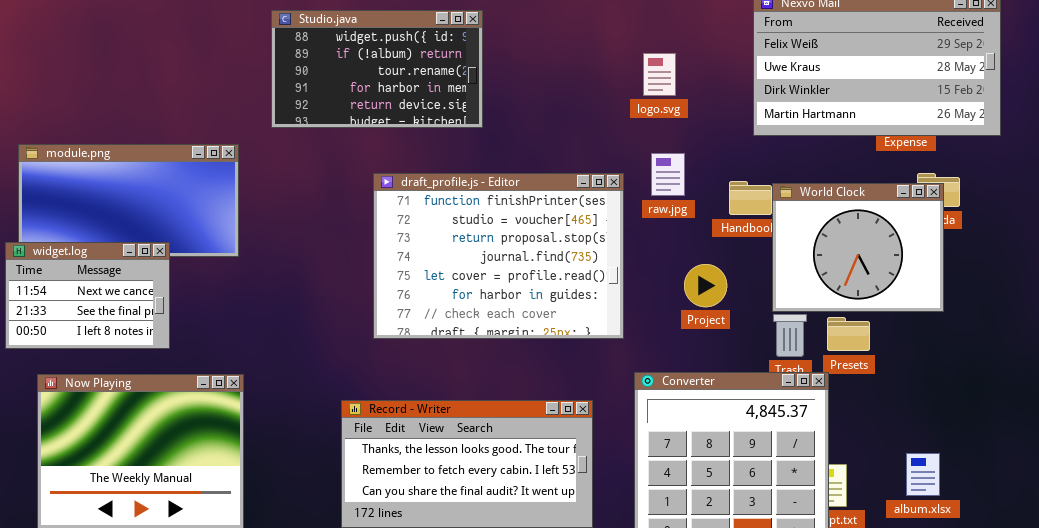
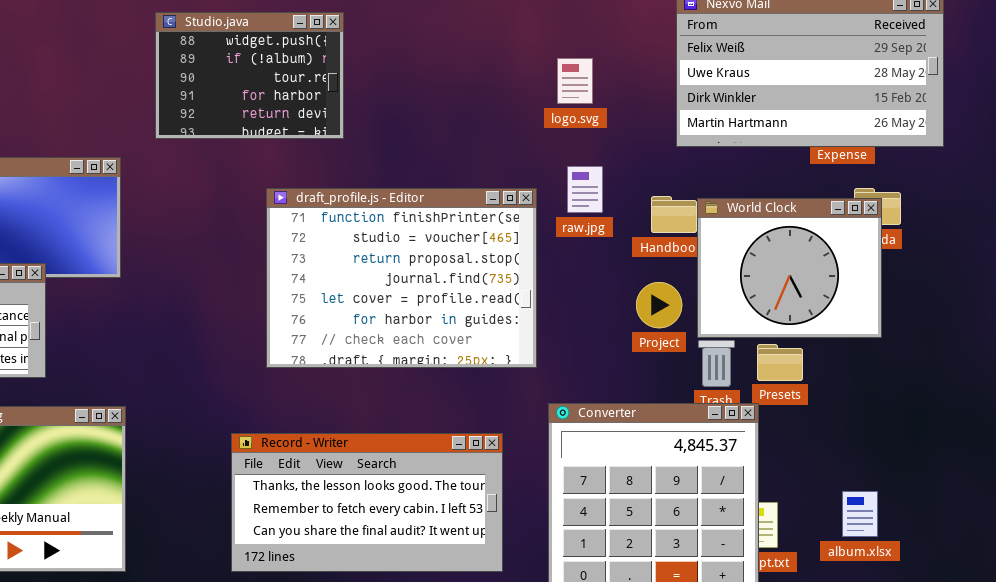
Studio.java: [271,10,483,128] -> [155,12,344,139], resized
Project: [684,264,727,307] -> [636,282,682,328], moved

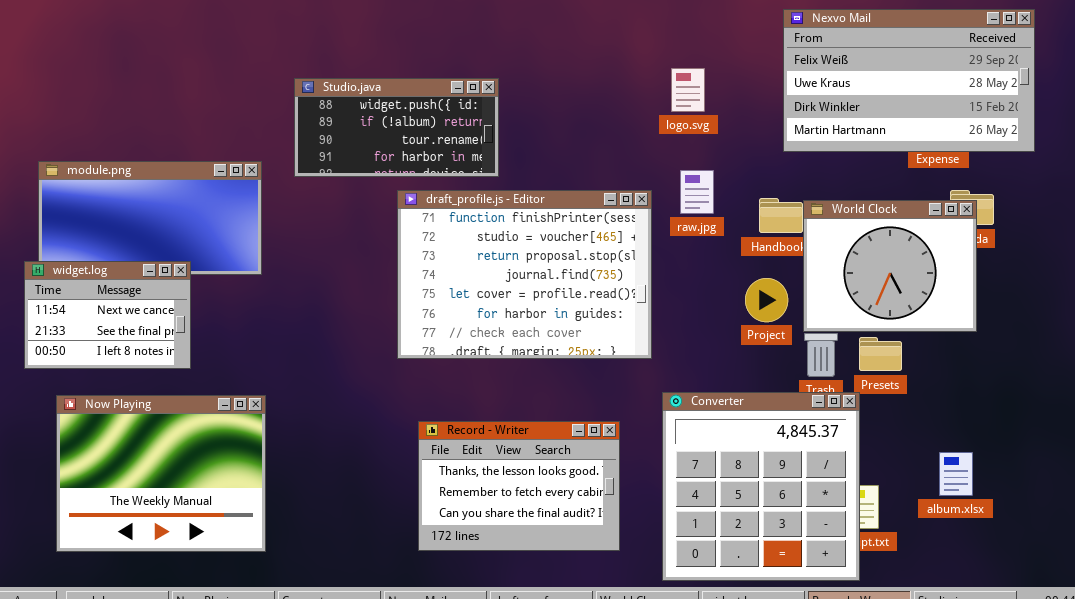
Studio.java: [155,12,344,139] -> [294,78,499,177], moved, resized
Record - Writer: [231,433,503,572] -> [418,421,620,551], resized
album.xlsx: [842,491,878,537] -> [939,452,973,496], moved

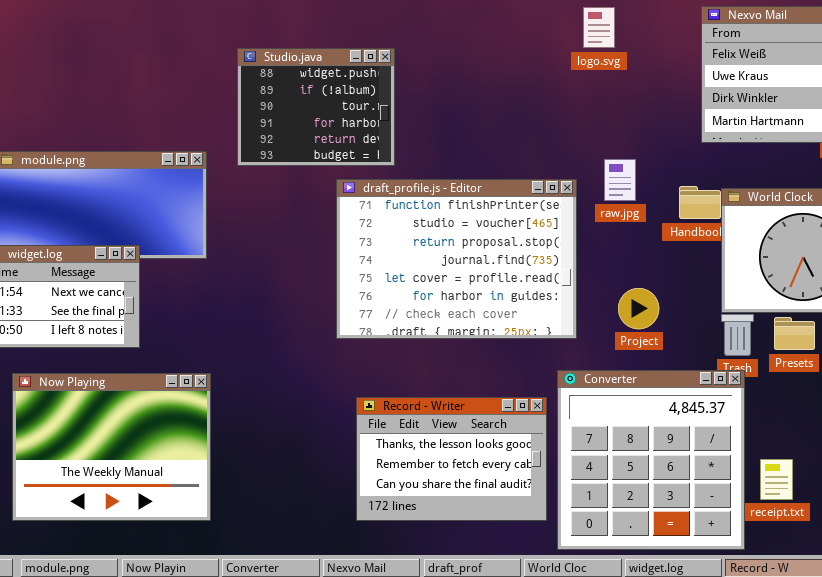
logo.svg: [671,68,705,112] -> [583,7,615,48], moved
Studio.java: [294,78,499,177] -> [237,48,395,166], resized
Project: [745,278,788,322] -> [618,288,659,329], moved
Converter: [662,392,860,581] -> [557,370,745,550], moved

